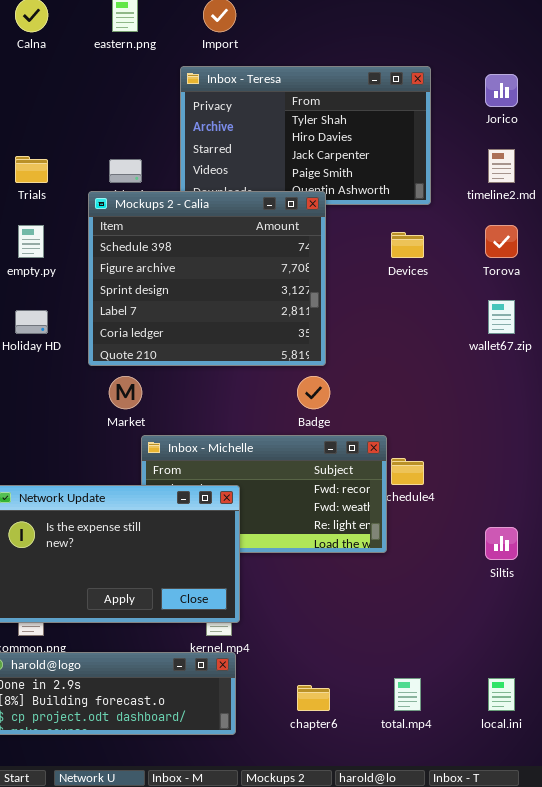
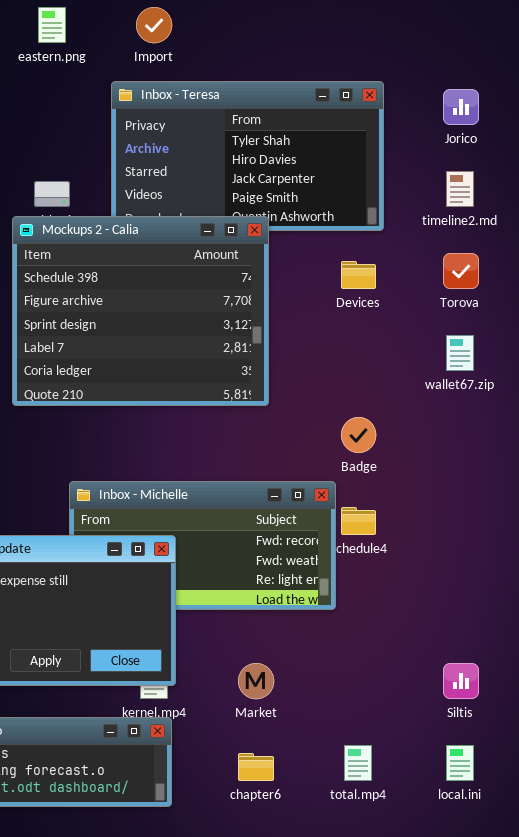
Market: [109,376,142,409] -> [238,663,274,699], moved
Badge: [297,376,330,409] -> [341,417,376,453], moved
Siltis: [485,527,518,560] -> [443,663,479,699], moved

